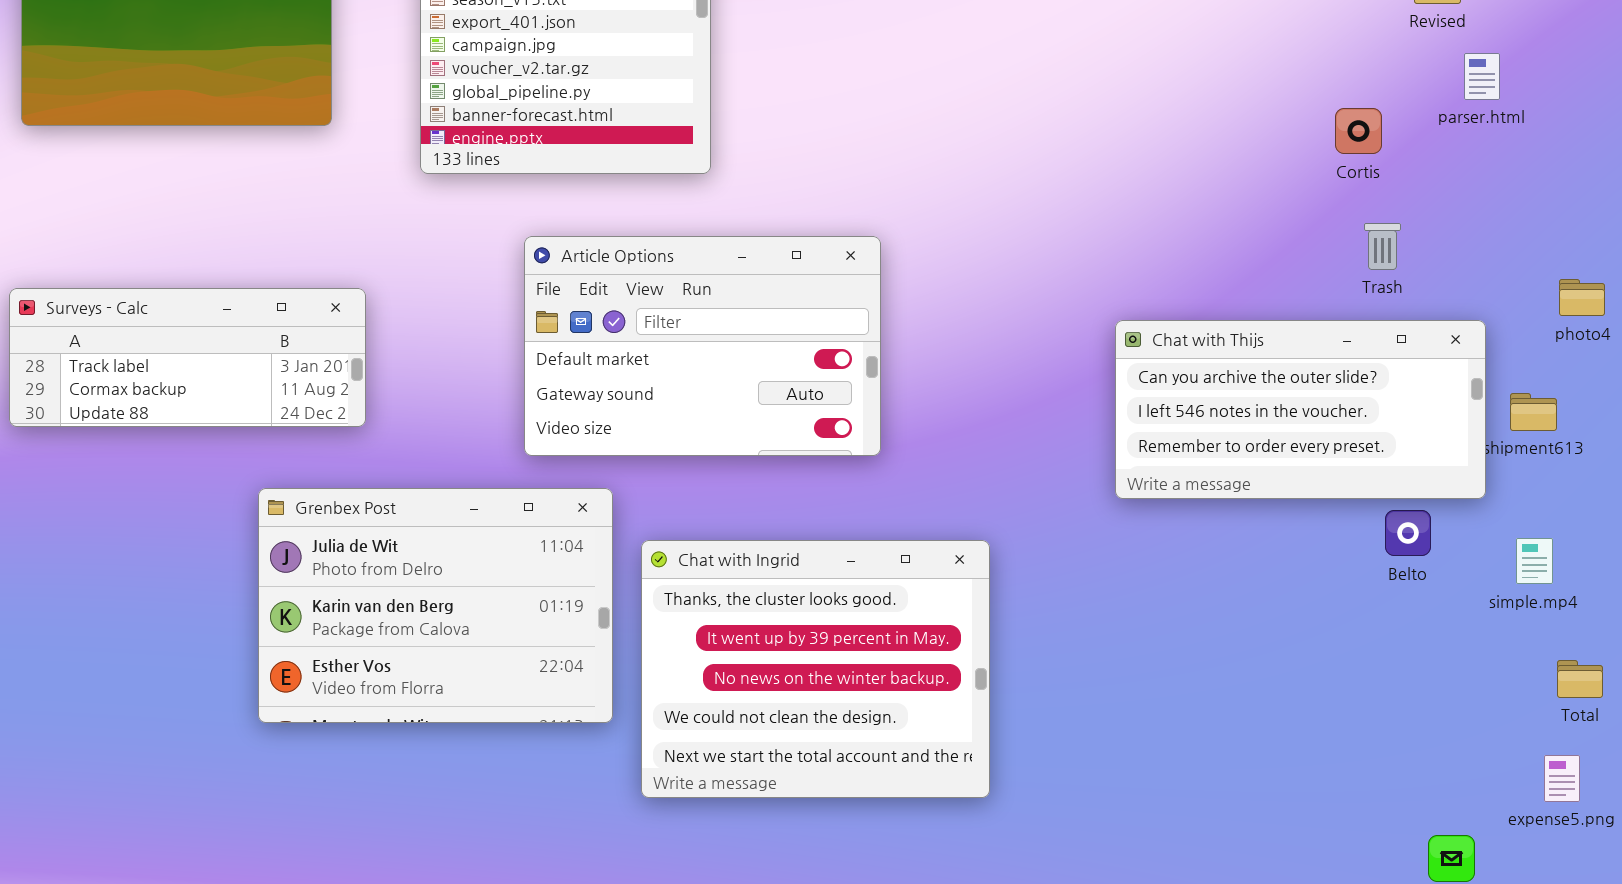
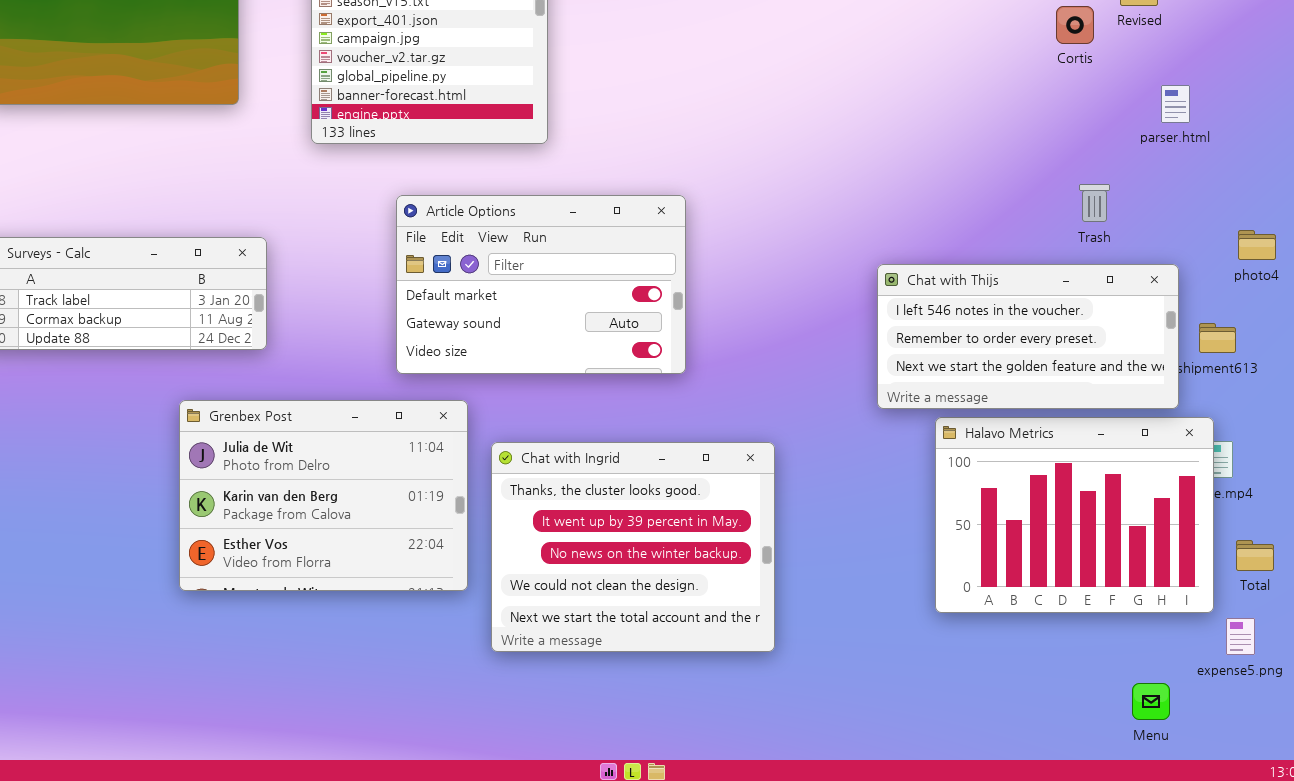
parser.html: [1464,53,1500,100] -> [1161,85,1190,123], moved
Cortis: [1335,108,1382,154] -> [1056,6,1094,44], moved
Chat with Thijs: [1115,320,1486,499] -> [877,264,1179,409], scrolled down 1 row
Halavo Metrics: none -> [935,417,1214,613], opened

